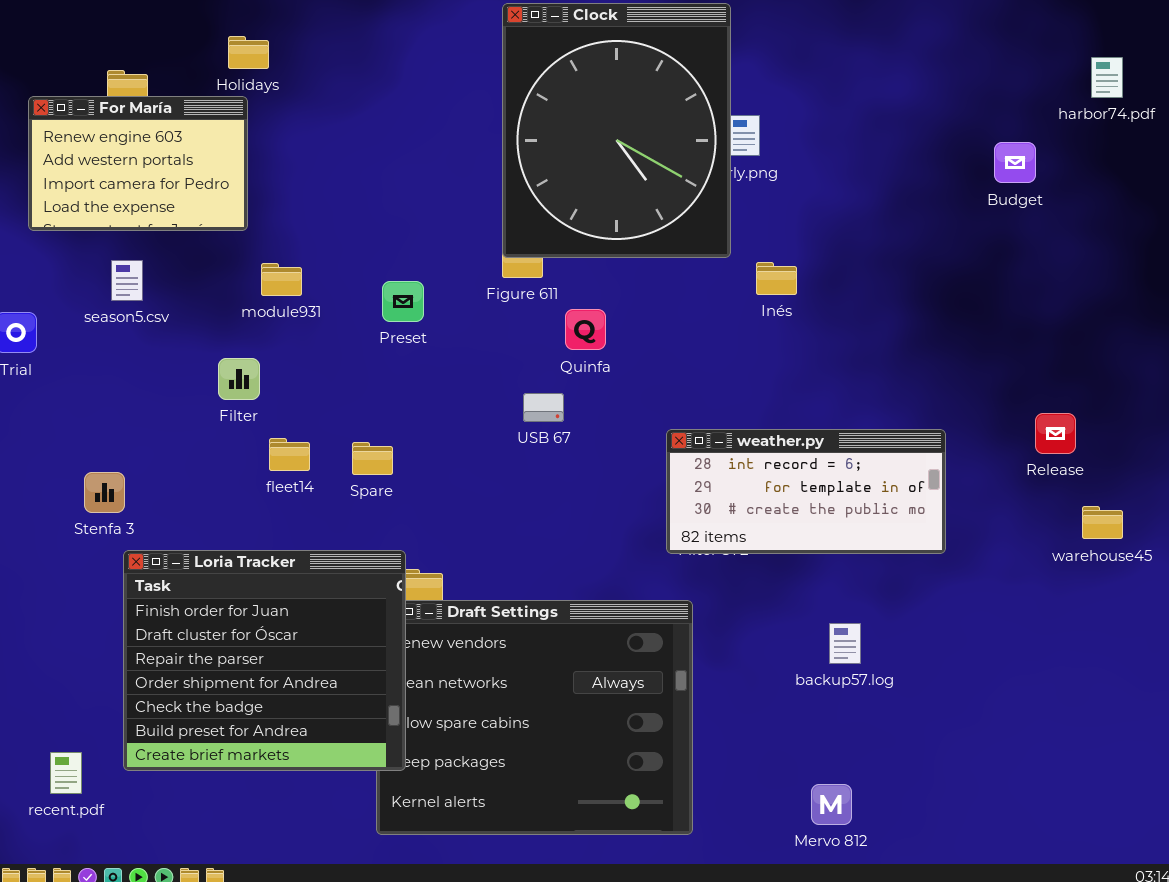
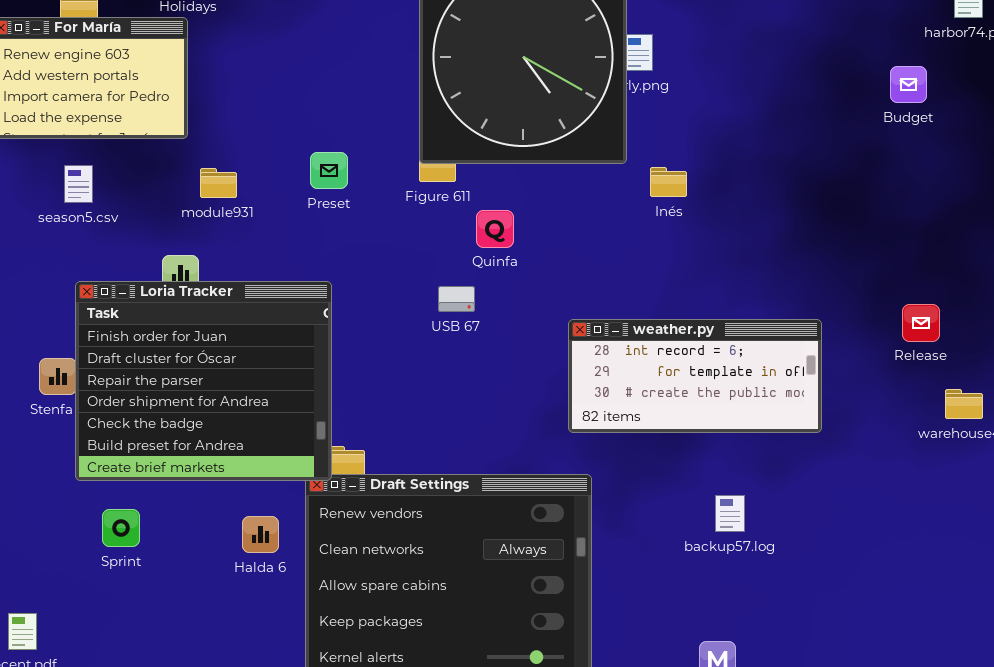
Budget: [994,142,1036,183] -> [890,66,927,103], moved
Preset: [382,281,424,322] -> [310,152,348,189], moved
Loria Tracker: [123,550,406,771] -> [75,281,332,481], moved

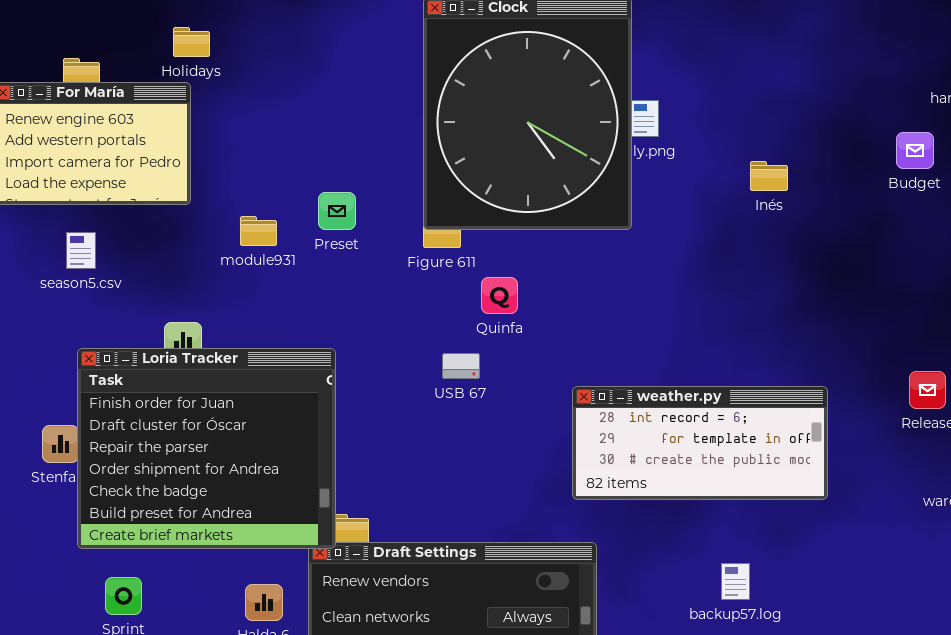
Preset: [310,152,348,189] -> [318,192,356,230], moved
Inés: [650,167,687,197] -> [750,161,788,191], moved
module931: [200,168,237,198] -> [240,216,277,246], moved

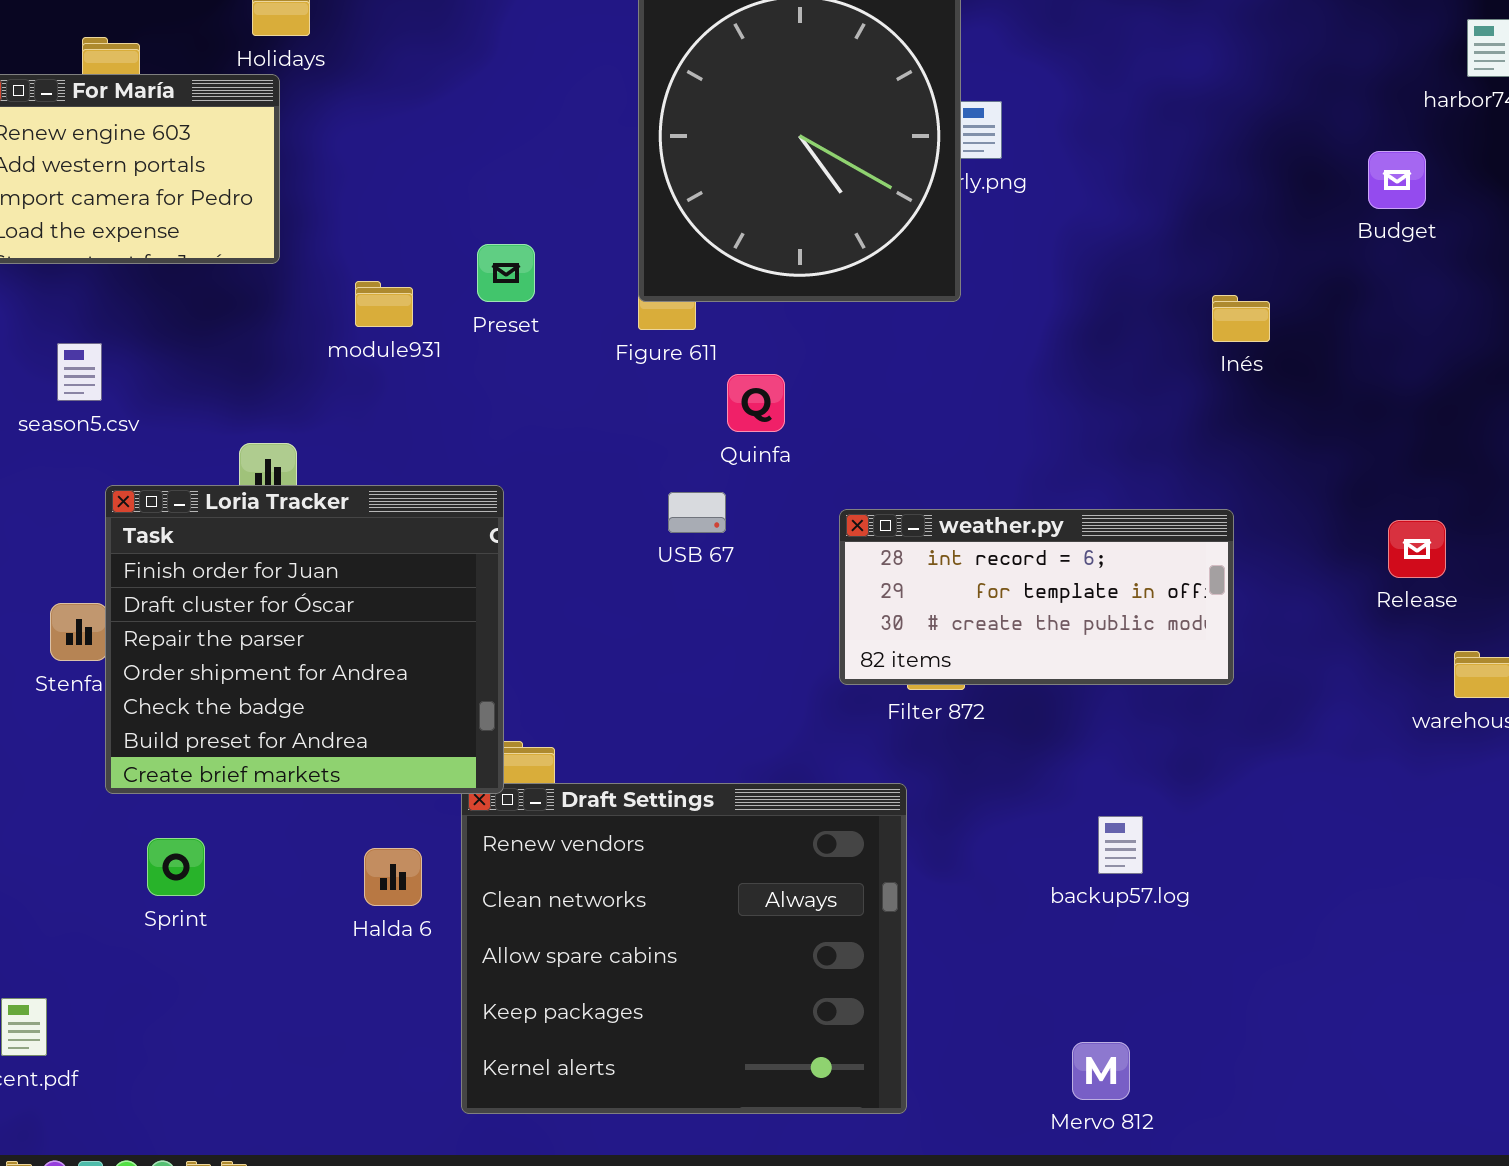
Inés: [750,161,788,191] -> [1212,295,1270,342], moved
season5.csv: [66,232,96,269] -> [57,343,102,401], moved
weather.py: [572,386,828,500] -> [839,509,1234,685], moved

